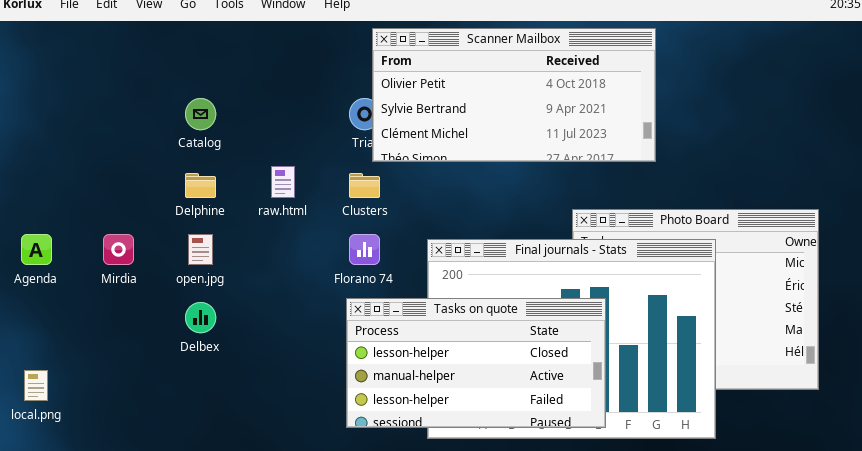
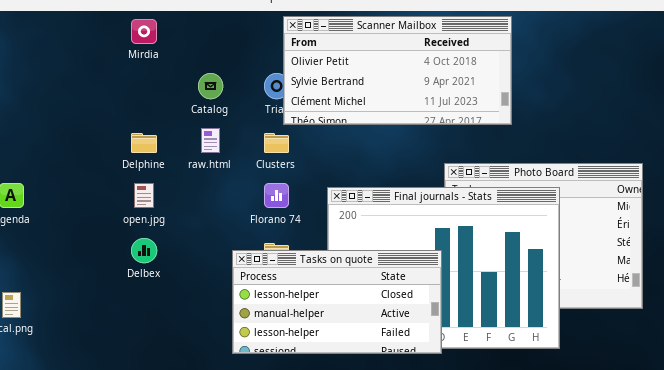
Catalog: [185,98,216,130] -> [198,73,223,99], moved
Mirdia: [103,234,134,265] -> [131,19,157,44], moved
Tasks on quote: [346,298,606,428] -> [232,250,442,354], moved

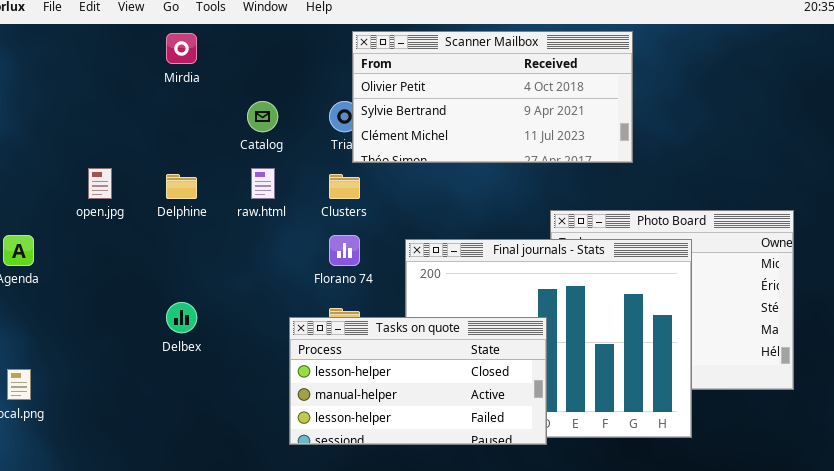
open.jpg: [134,183,154,208] -> [88,168,112,199], moved

